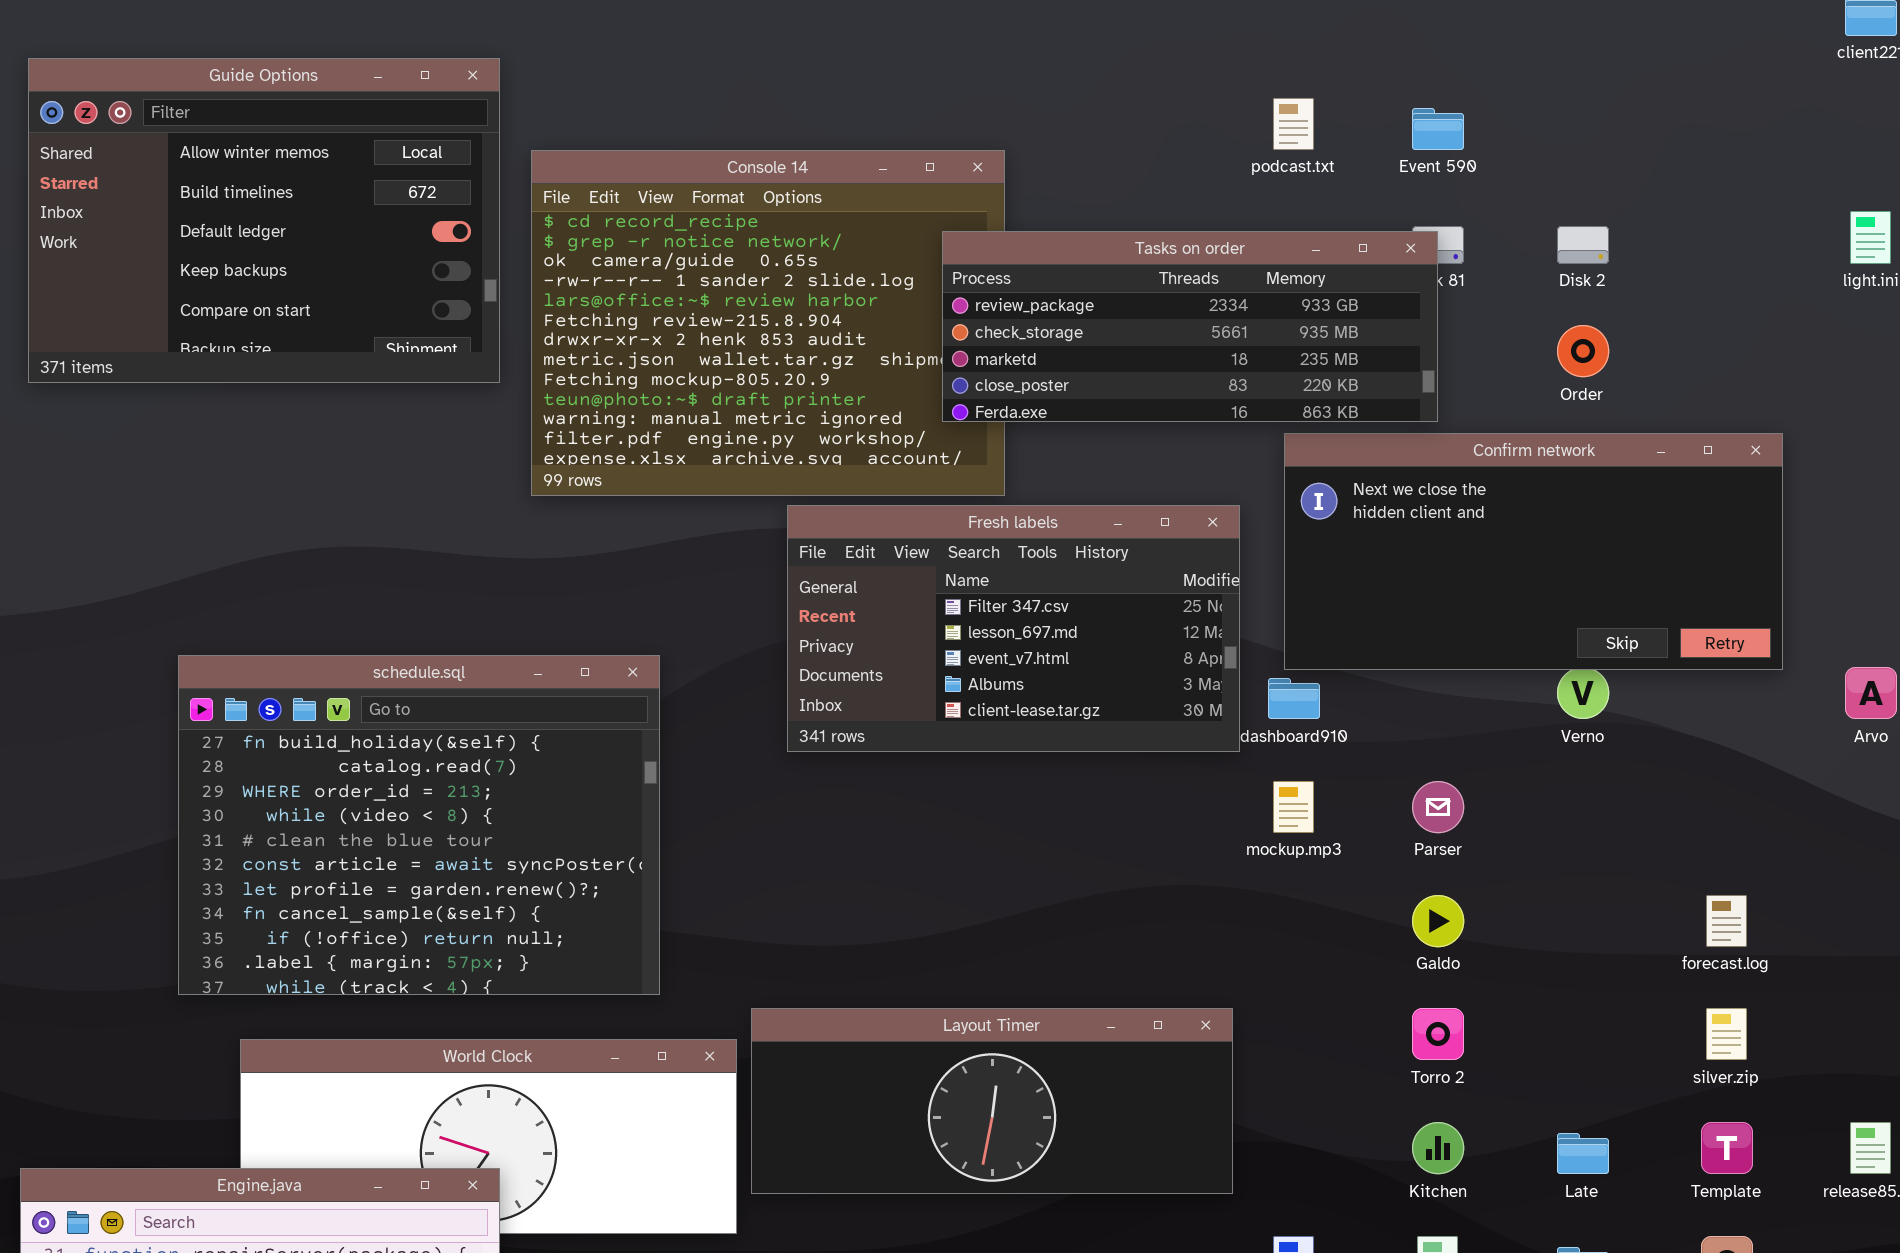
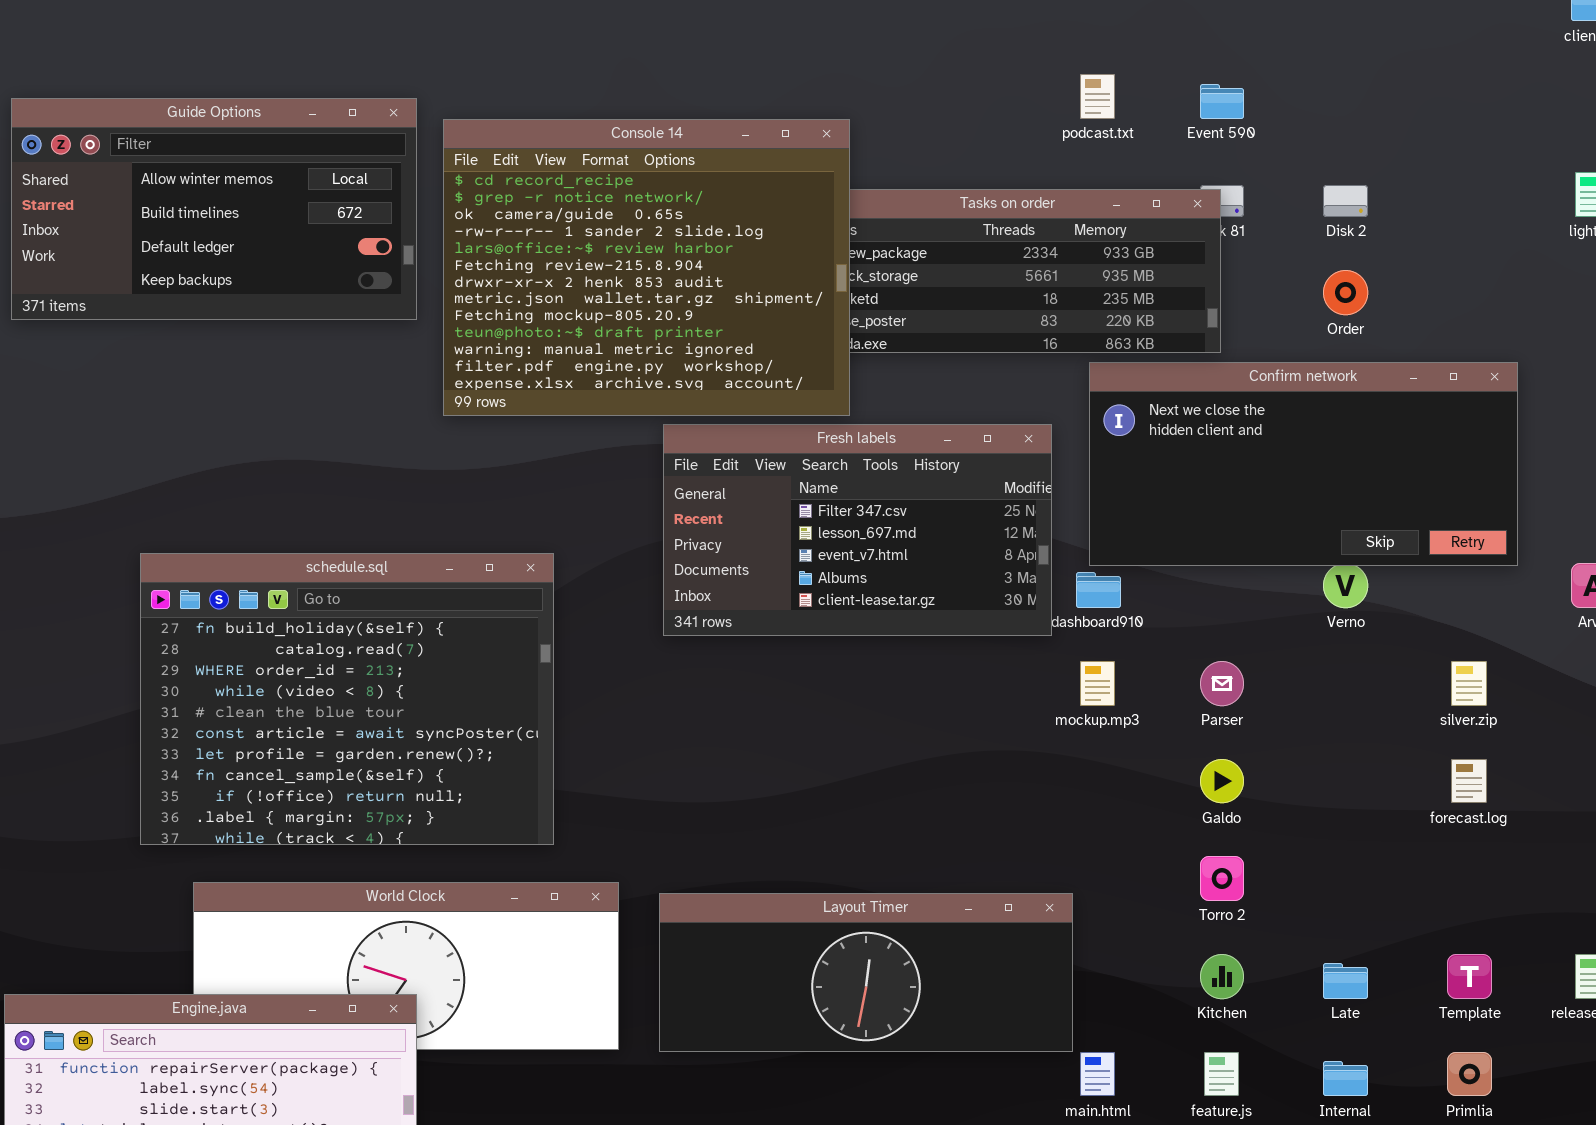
Guide Options: [28,58,500,383] -> [11,98,417,320], resized
Console 14: [531,150,1005,496] -> [443,119,850,416], raised
Layout Timer: [751,1008,1233,1194] -> [659,893,1073,1052], moved
silver.zip: [1706,1008,1747,1060] -> [1451,661,1487,706], moved

